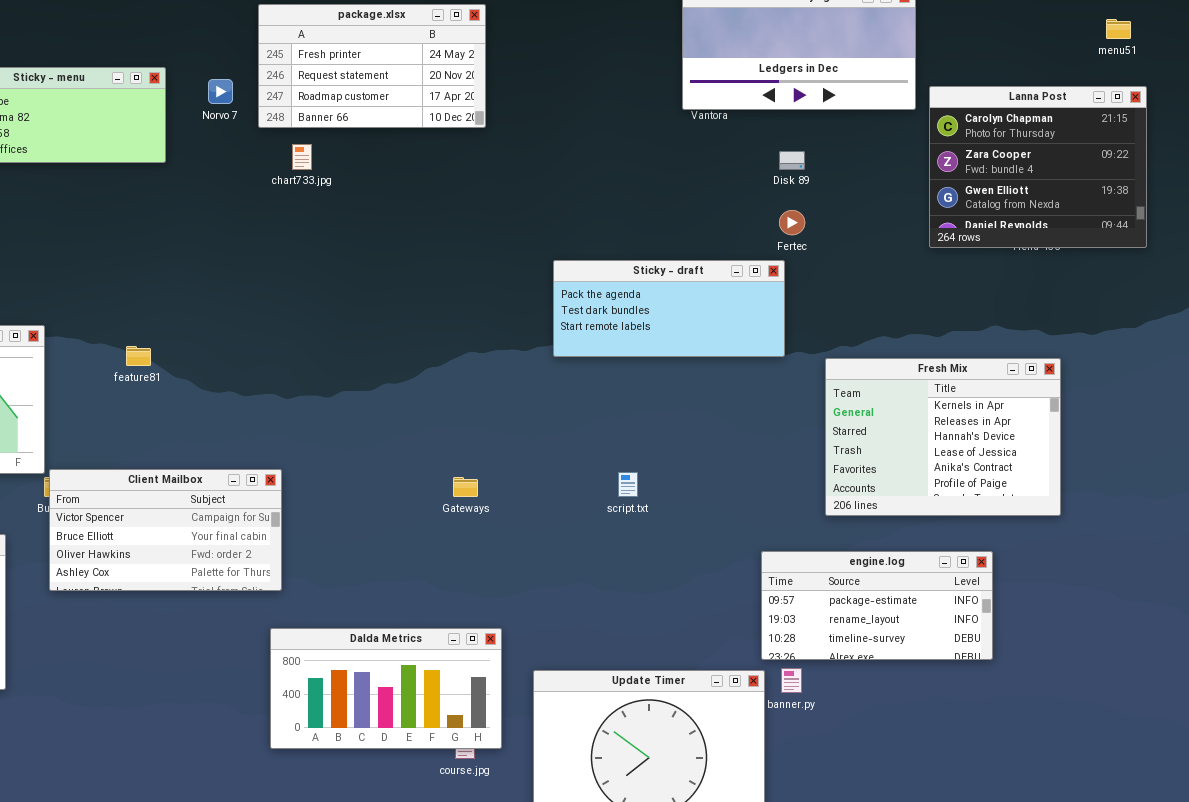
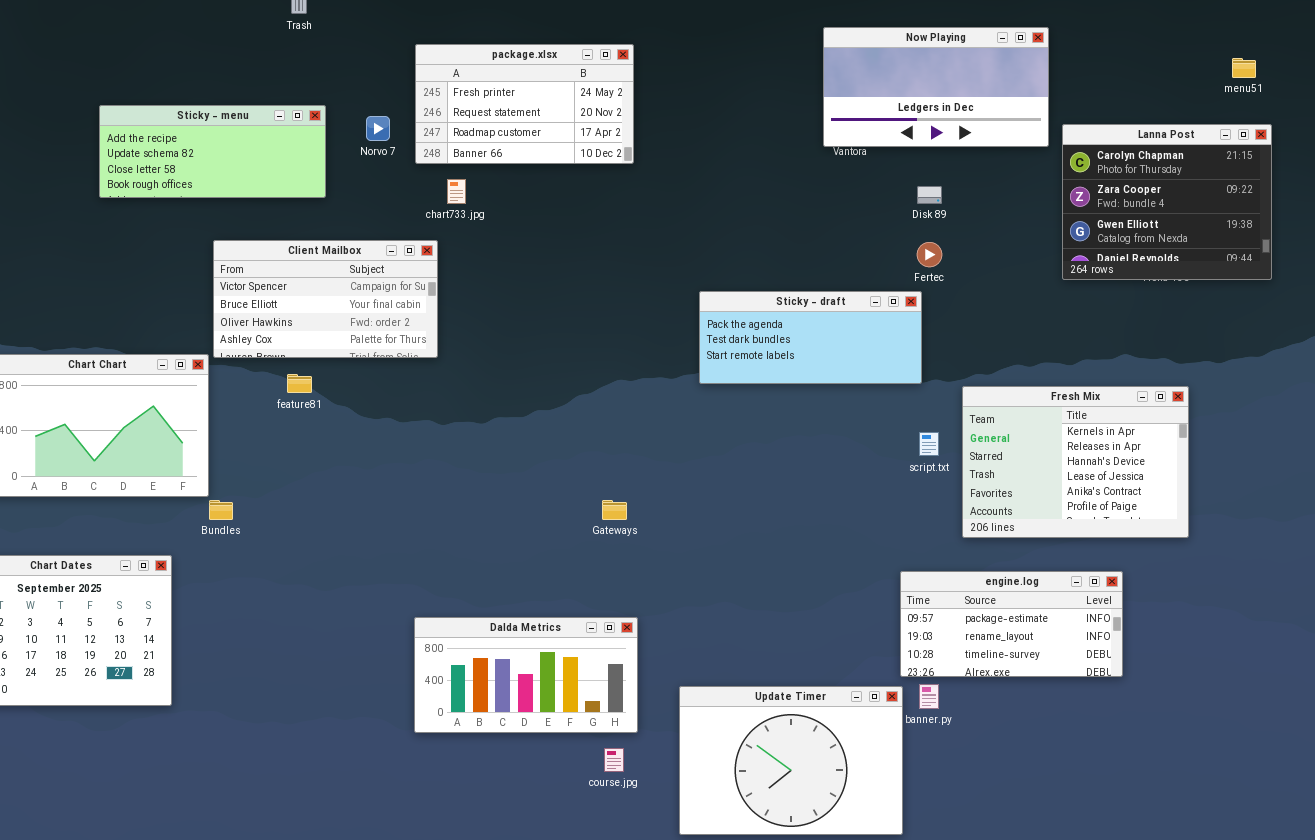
Client Mailbox: [49,469,282,591] -> [213,240,438,358], moved
script.txt: [618,472,638,497] -> [919,432,939,456], moved
Dalda Metrics: [270,628,502,749] -> [414,617,638,733], moved

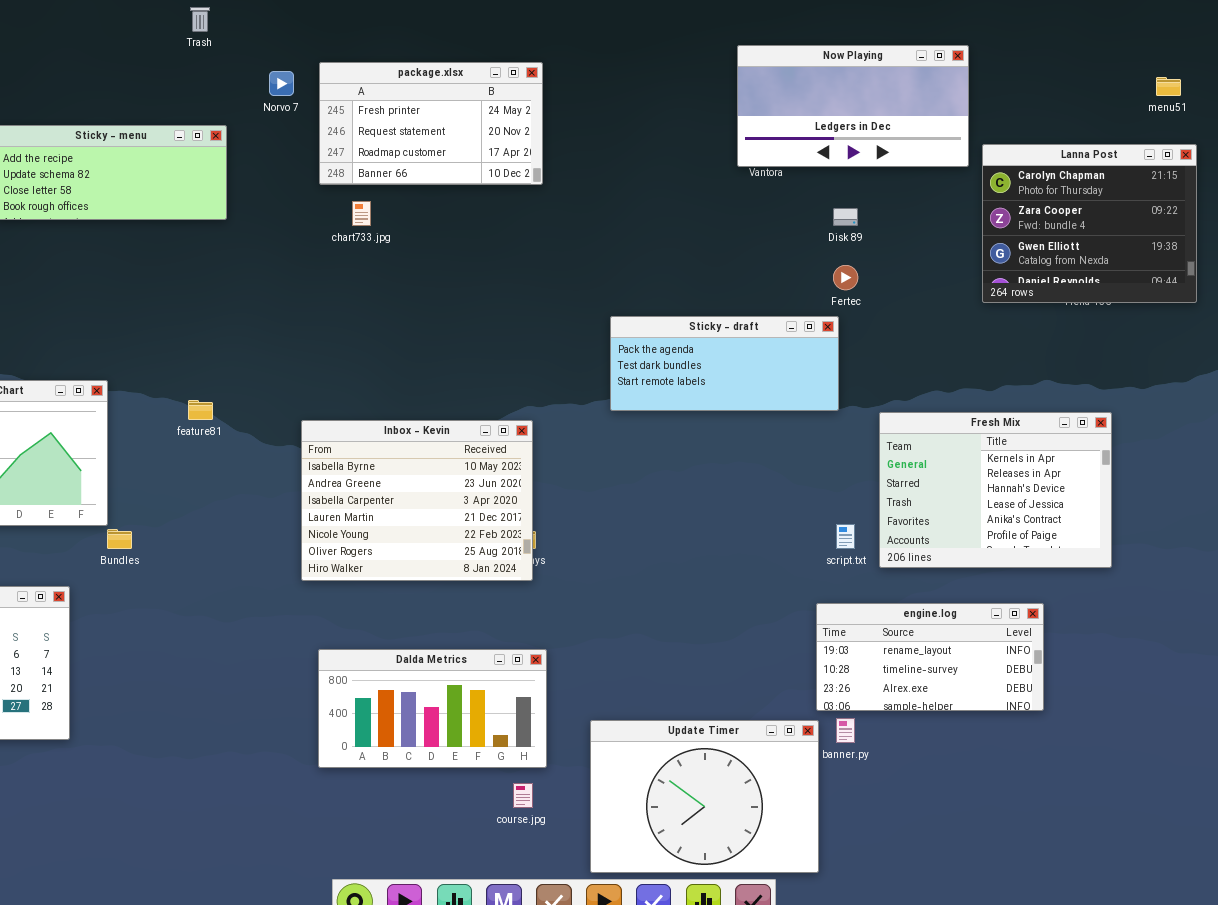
Norvo 7: [366,116,390,141] -> [269,71,294,96], moved
Client Mailbox: [213,240,438,358] -> none, closed
Inbox - Kevin: none -> [301,420,533,581], opened
script.txt: [919,432,939,456] -> [836,524,855,549], moved
engine.log: [900,571,1123,677] -> [816,603,1044,711], scrolled down 1 row

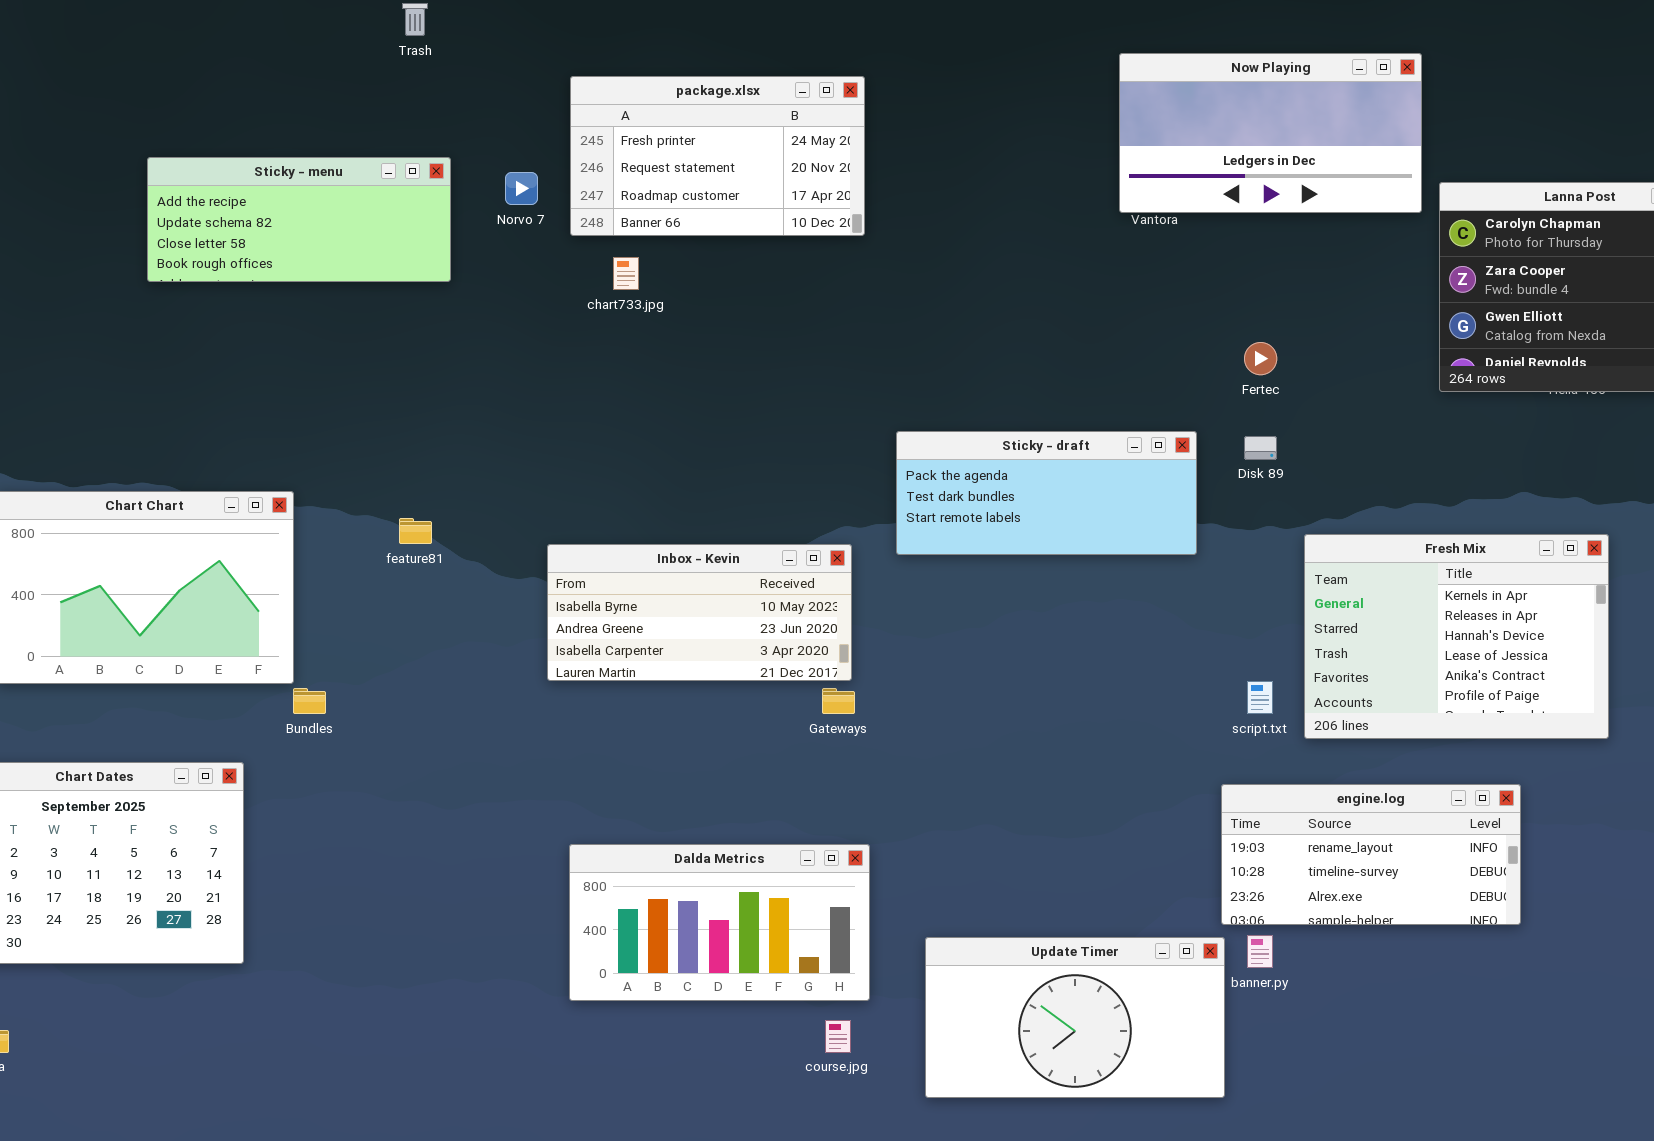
Norvo 7: [269,71,294,96] -> [505,172,538,205], moved
Disk 89: [833,208,858,226] -> [1244,436,1277,460], moved
Sticky - draft: [610,316,839,411] -> [896,431,1197,555], moved
Inbox - Kevin: [301,420,533,581] -> [547,544,852,681], resized
Update Timer: [590,720,819,873] -> [925,937,1225,1098], resized

